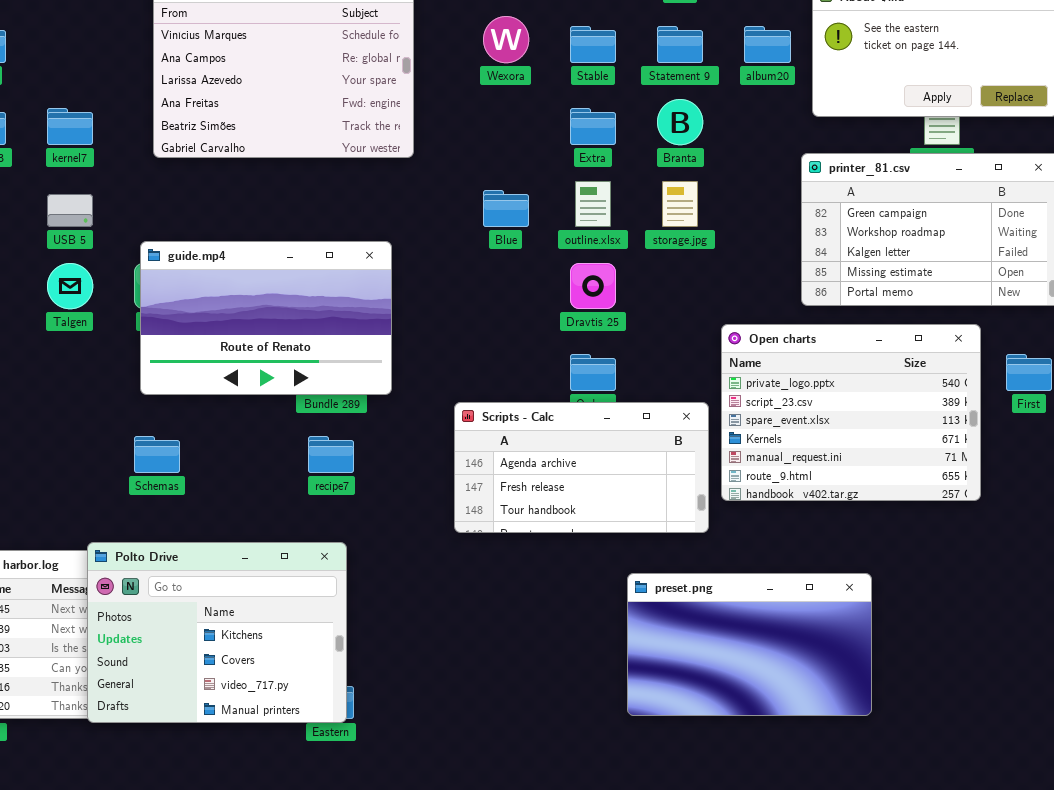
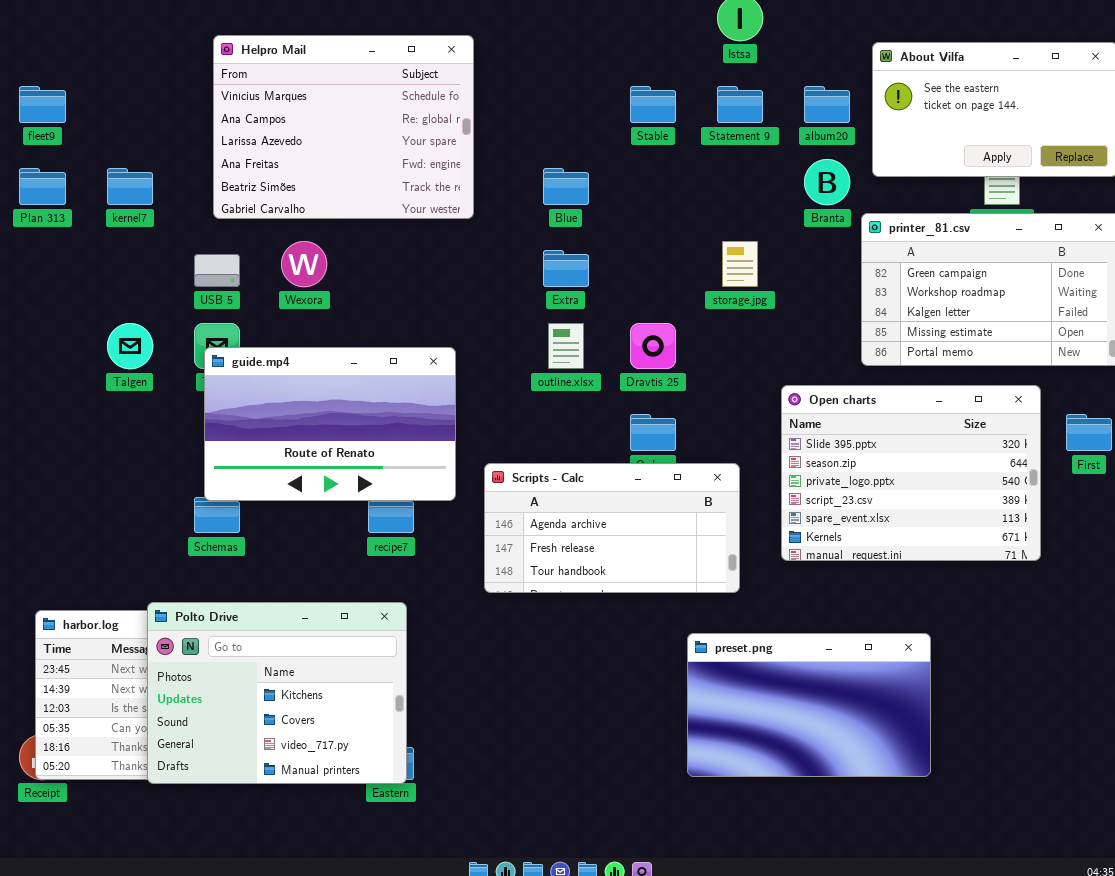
Wexora: [483,16,529,63] -> [281,241,327,287], moved
Branta: [657,99,703,145] -> [804,159,850,205], moved
Extra: [570,108,616,145] -> [543,250,589,287], moved
outline.xlsx: [575,181,611,227] -> [548,323,584,369], moved
Blue: [483,190,529,227] -> [543,168,589,205], moved
USB 5: [47,194,93,227] -> [194,254,240,287], moved
guide.mp4: [140,241,392,395] -> [204,347,456,501], moved
Open charts: [721,324,981,501] -> [781,385,1041,561], scrolled up 2 rows
Scripts - Calc: [454,402,709,533] -> [484,463,740,593], moved

